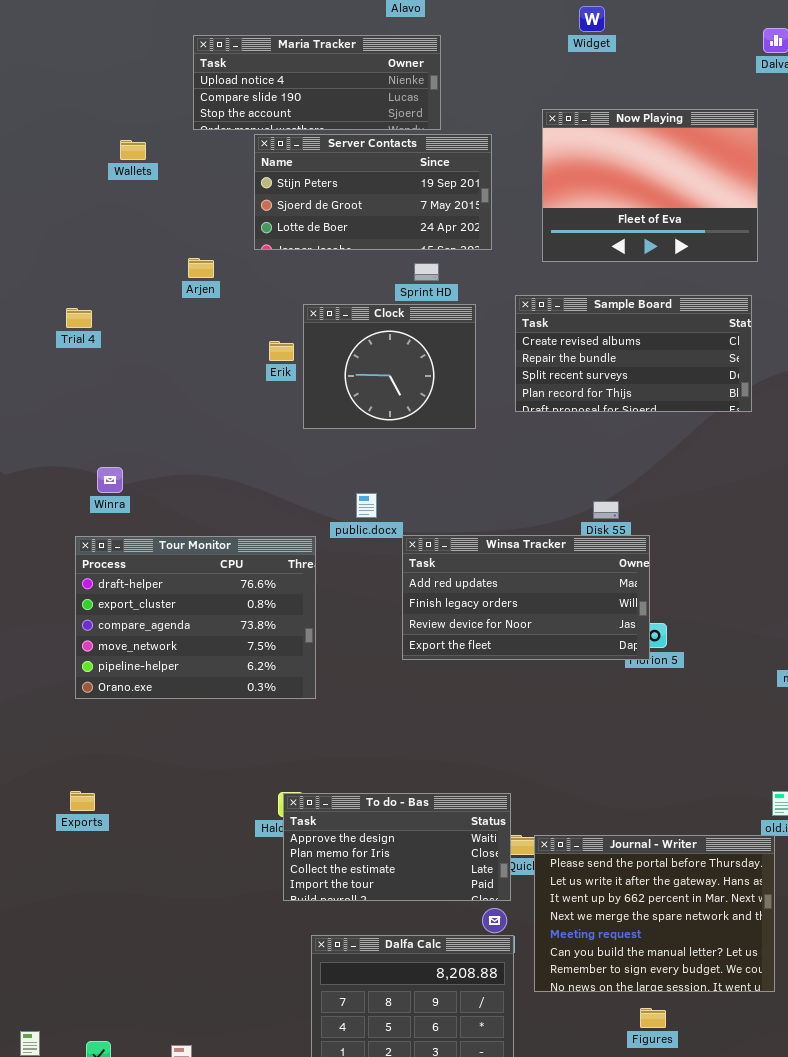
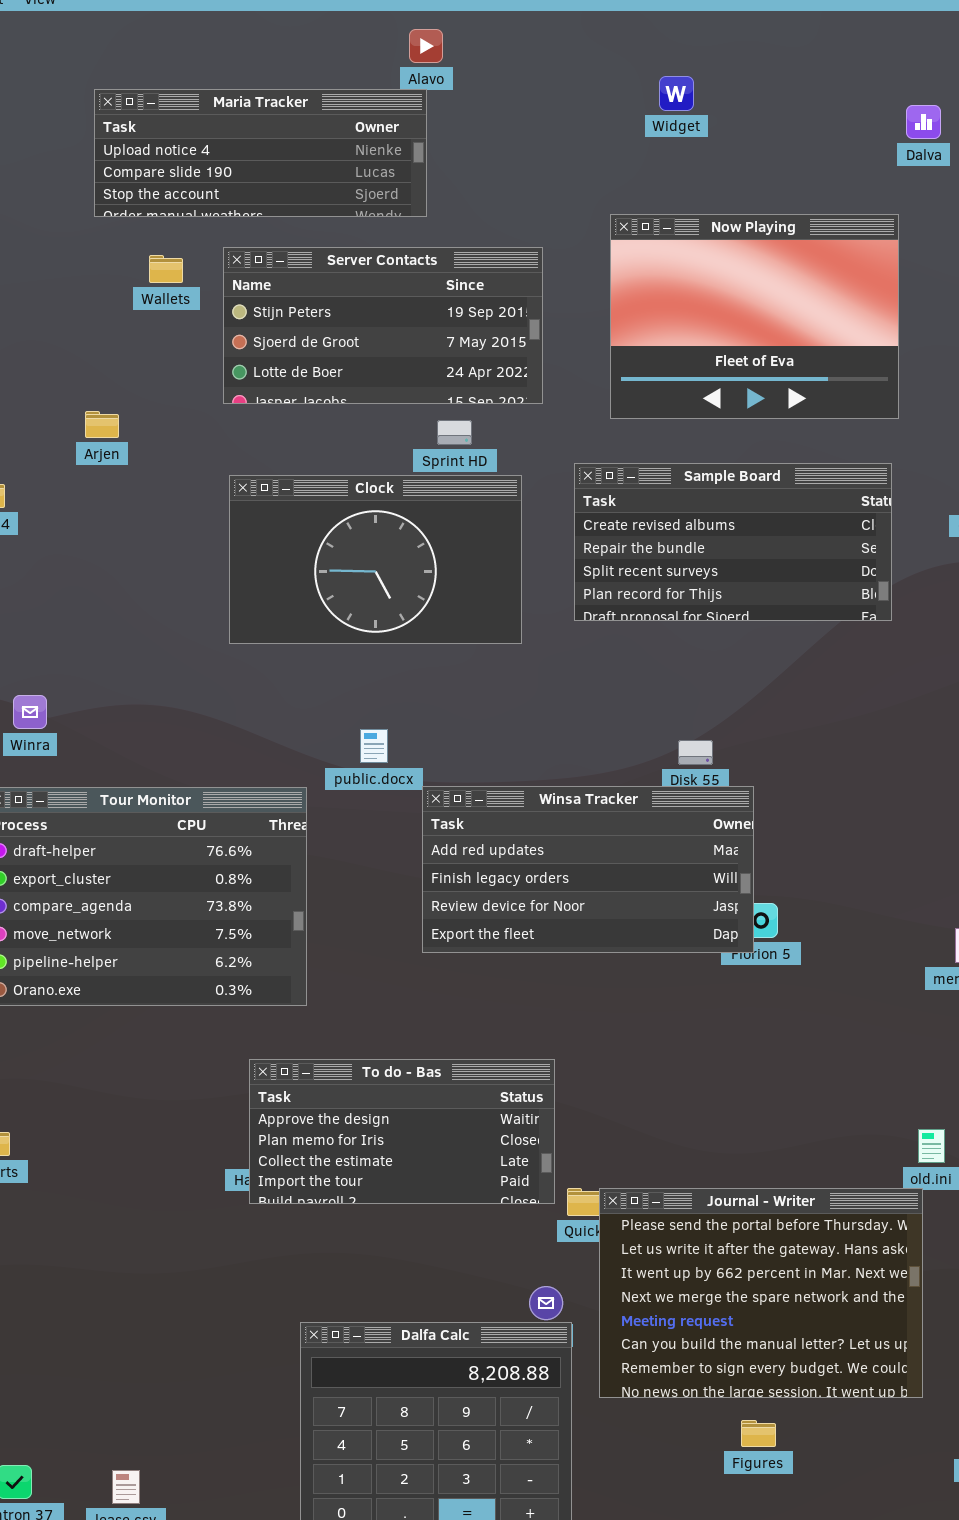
Maria Tracker: [193,35,441,130] -> [94,89,427,217], moved
Wallets: [120,140,146,160] -> [149,255,183,283], moved
Arjen: [188,258,214,278] -> [85,411,119,438], moved
Clock: [303,304,476,429] -> [229,475,522,644], resized
To do - Bas: [283,793,511,901] -> [249,1059,555,1204], moved

